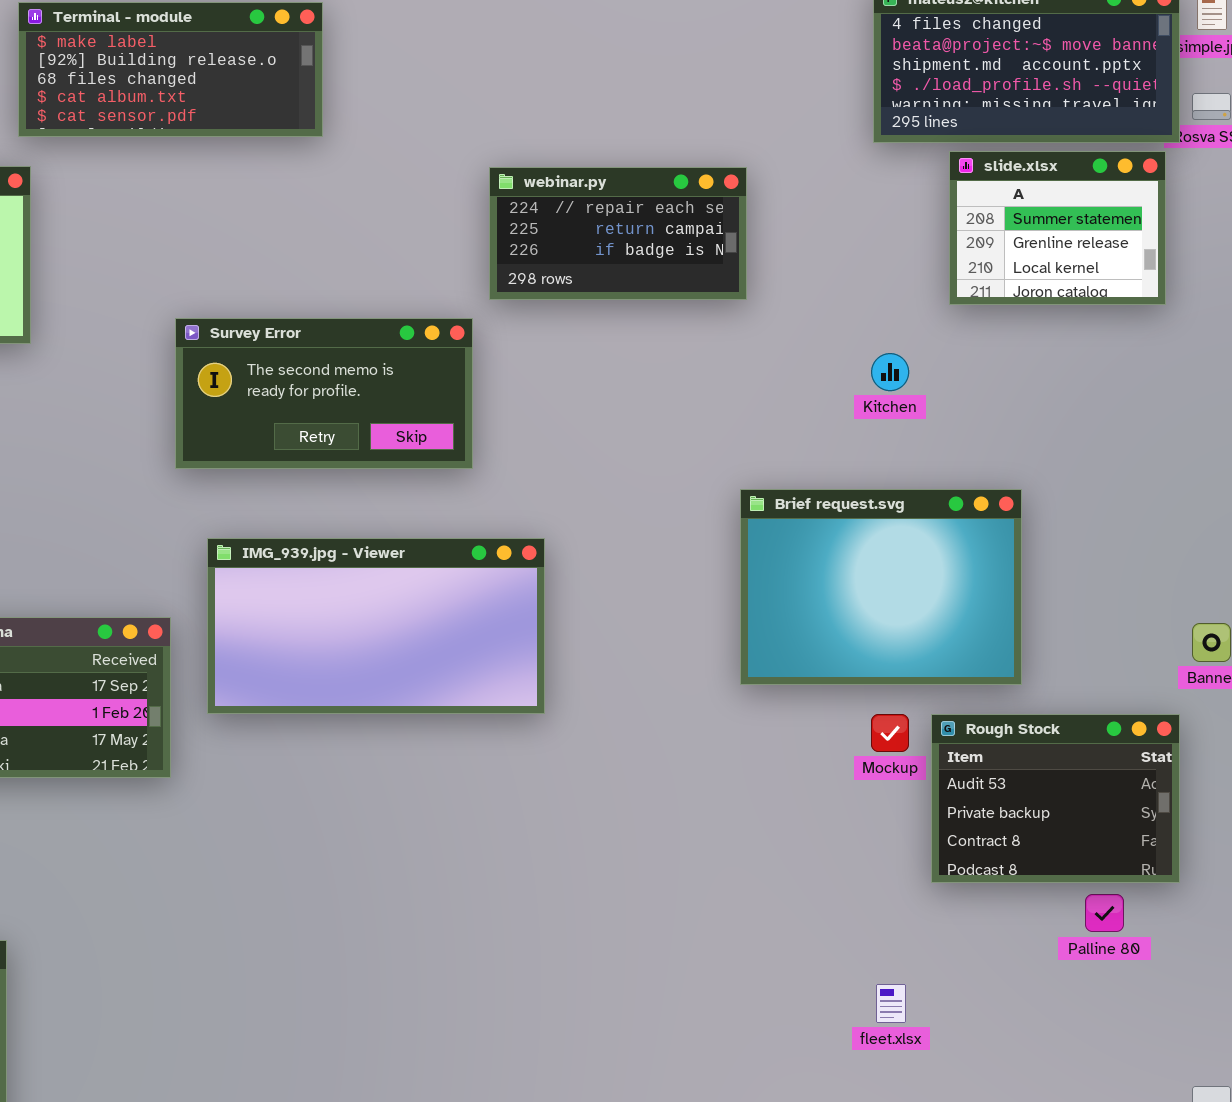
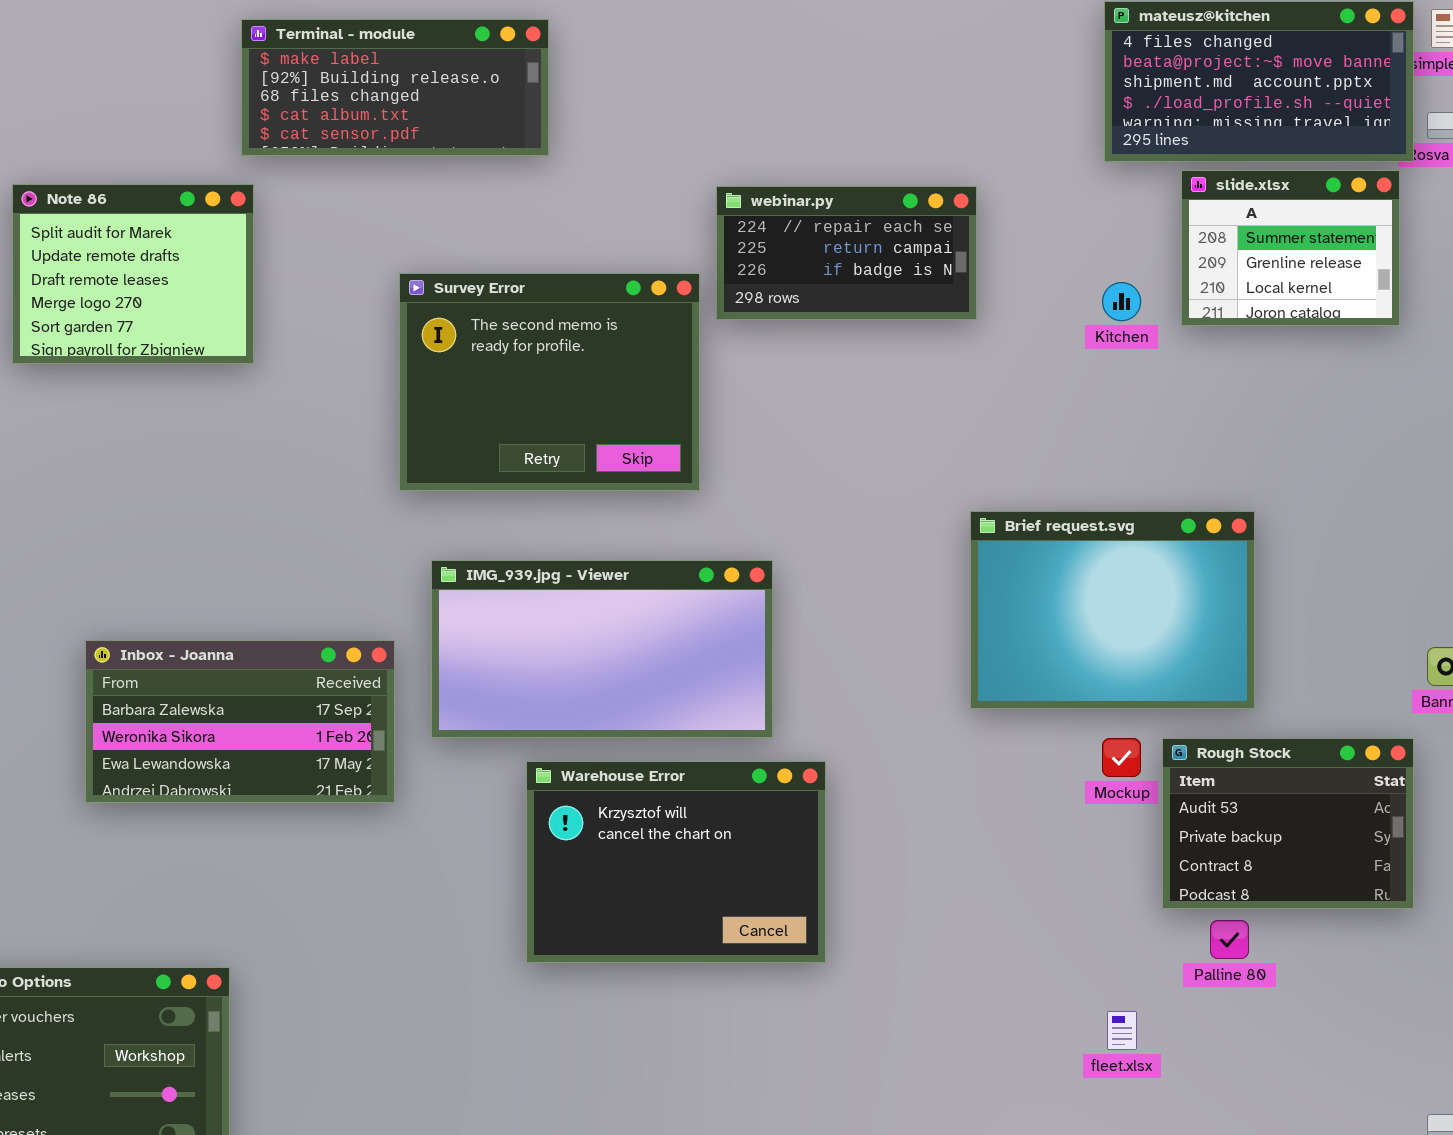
Survey Error: [175,318,473,469] -> [399,273,700,491], resized
Kitchen: [871,353,909,391] -> [1102,282,1141,321], moved
Warehouse Error: none -> [526,761,826,963], opened
Palline 80: [1085,894,1124,932] -> [1210,920,1249,959], moved

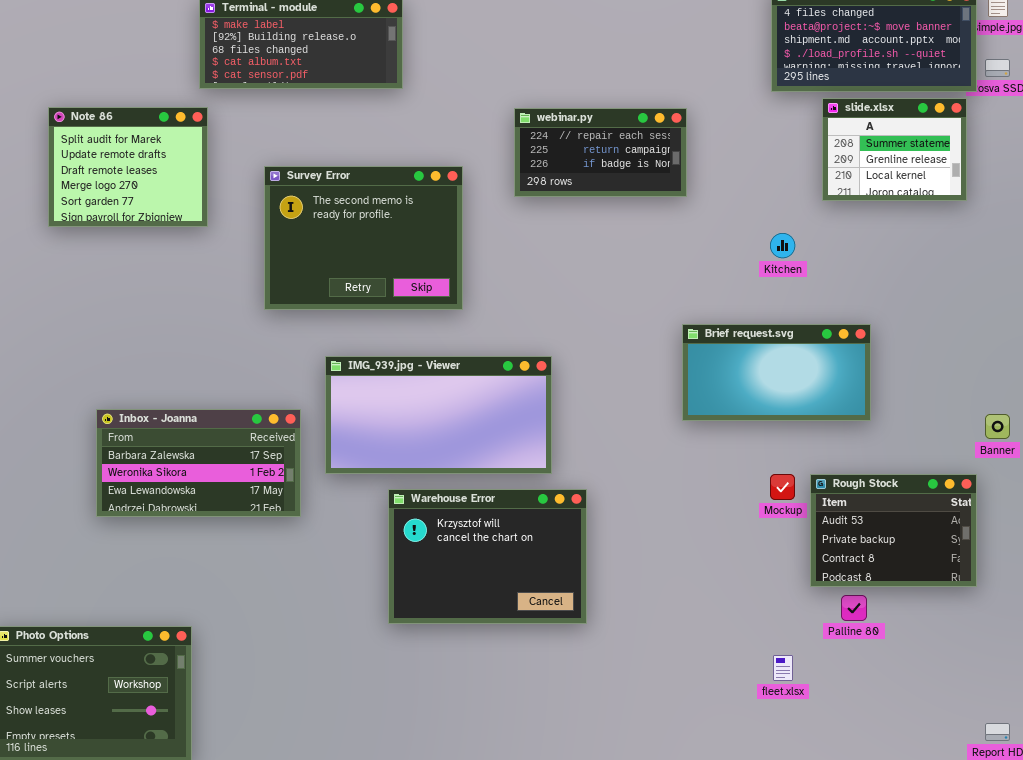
Survey Error: [399,273,700,491] -> [264,166,463,310], moved
Kitchen: [1102,282,1141,321] -> [770,233,795,258], moved
Brief request.svg: [970,511,1255,709] -> [682,324,871,421], resized

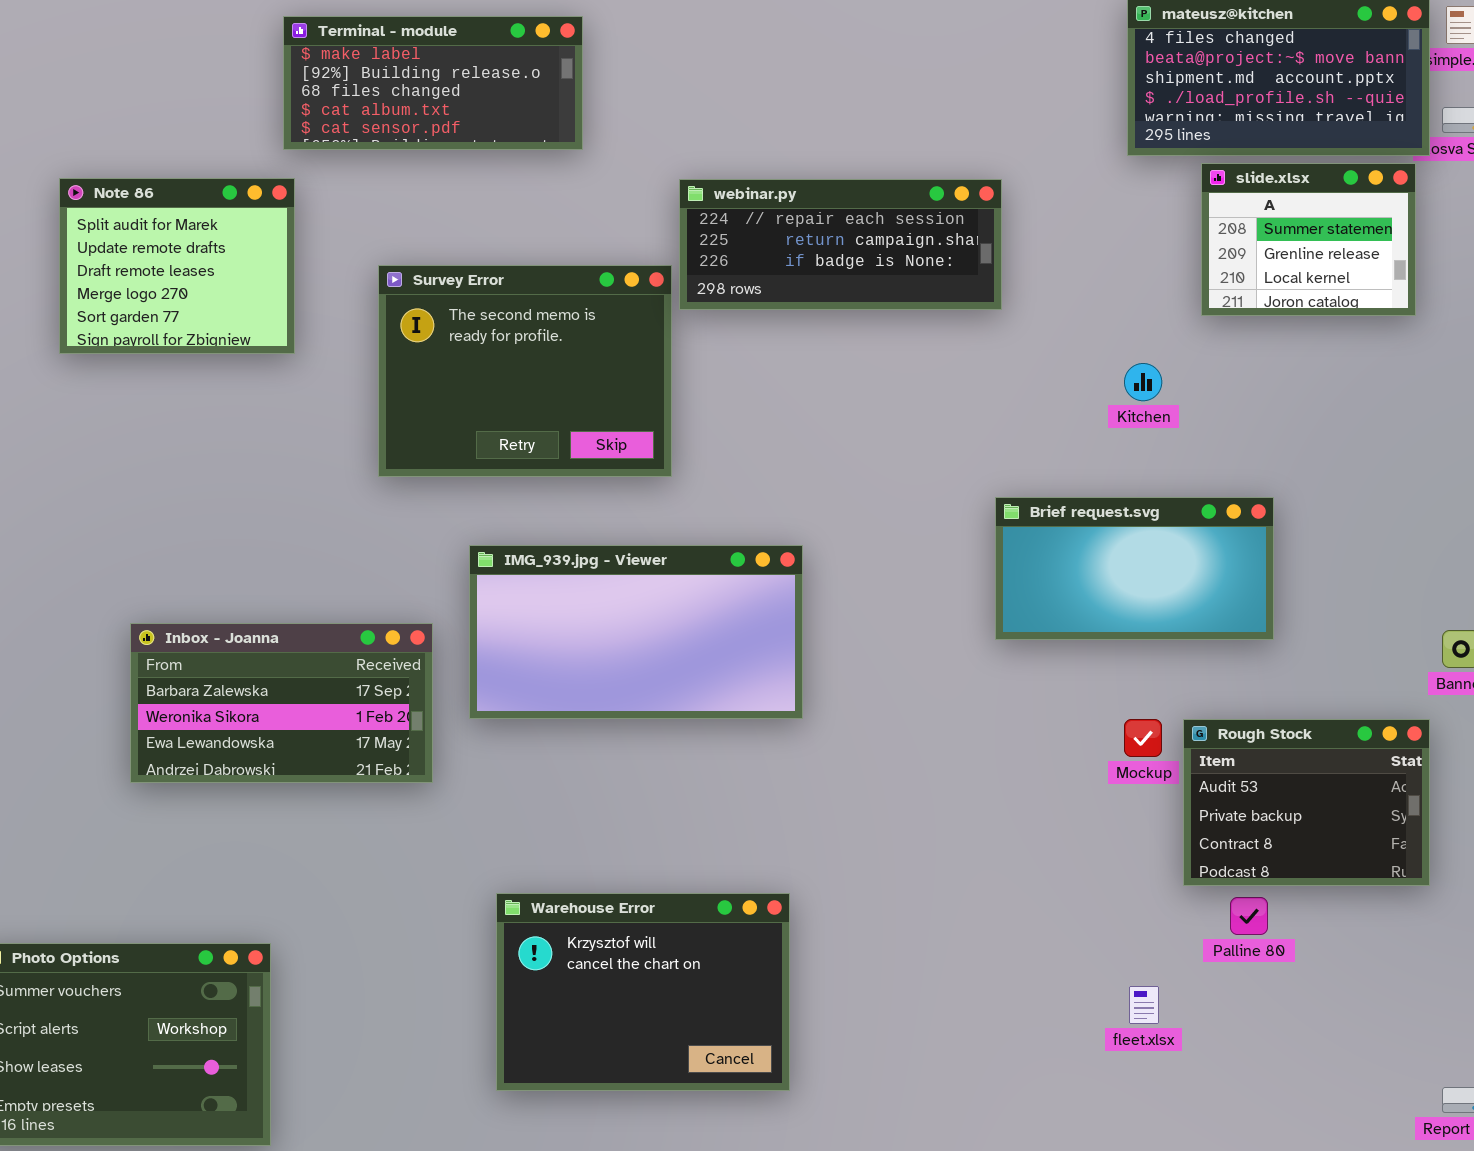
webinar.py: [514,108,687,197] -> [679,179,1002,310], resized
Warehouse Error: [388,489,587,624] -> [496,893,790,1091], moved

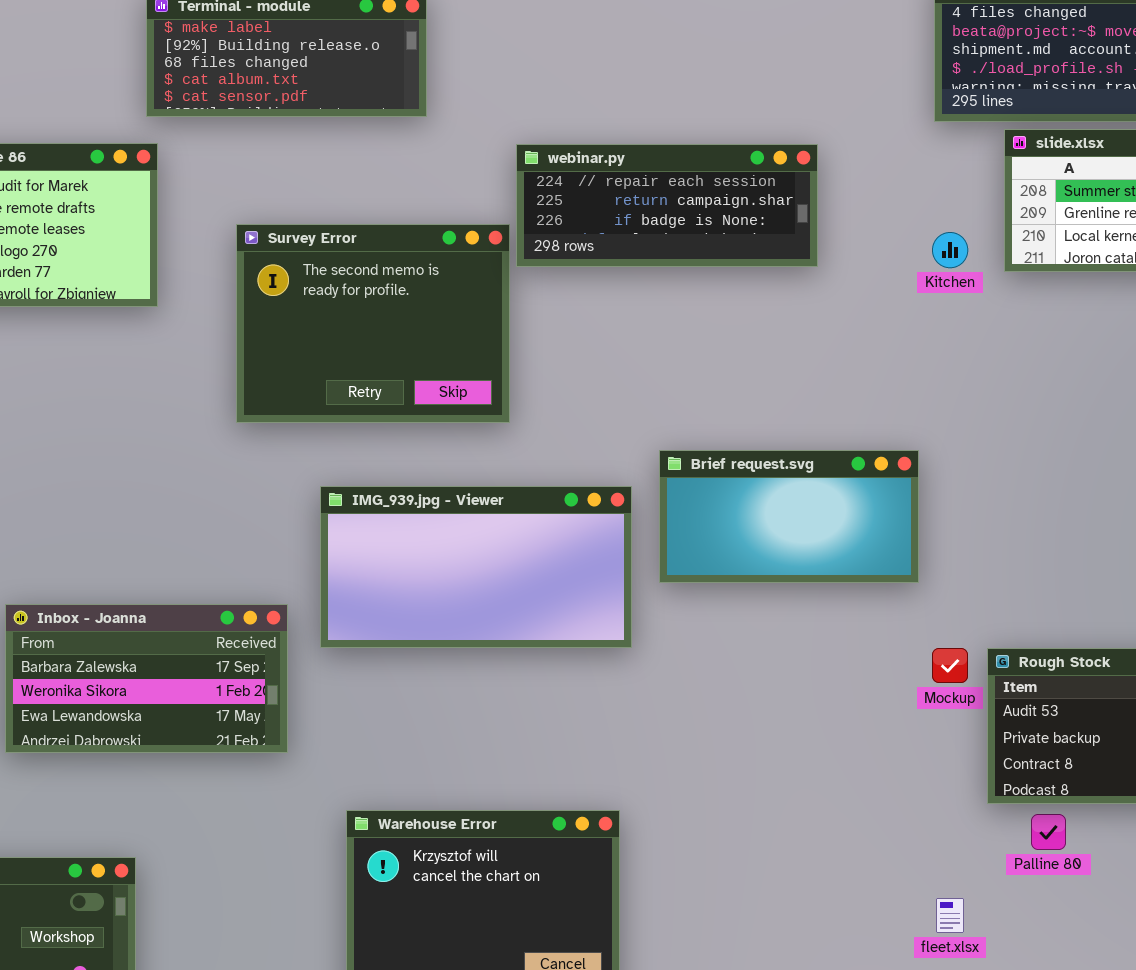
Kitchen: [1124,363,1162,401] -> [932,232,968,268], moved
Brief request.svg: [995,497,1274,640] -> [659,450,919,583], moved
Inbox - Joanna: [130,623,433,783] -> [5,604,288,753], moved

